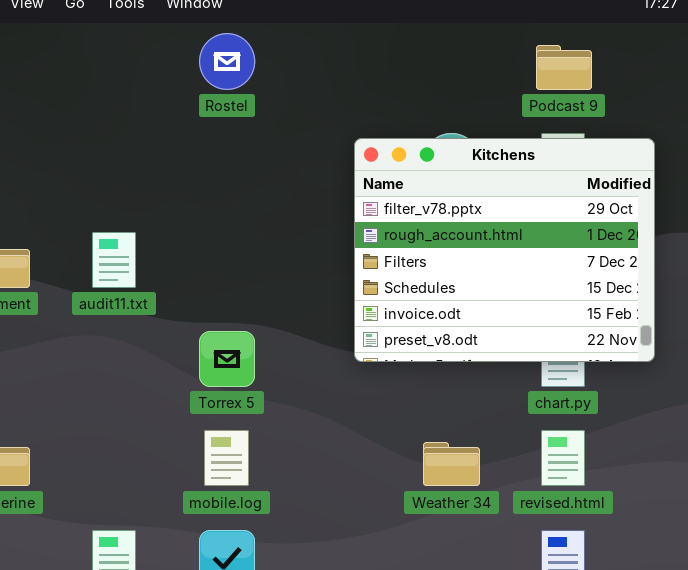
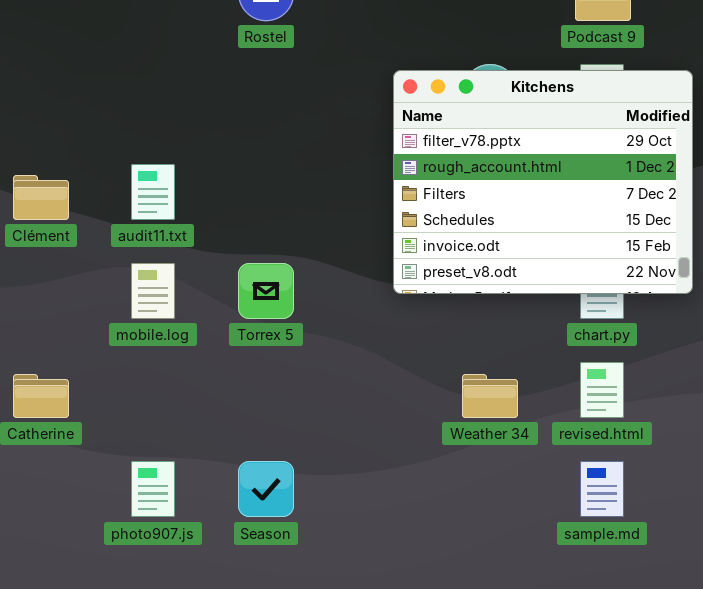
mobile.log: [204,430,249,486] -> [131,263,175,319], moved

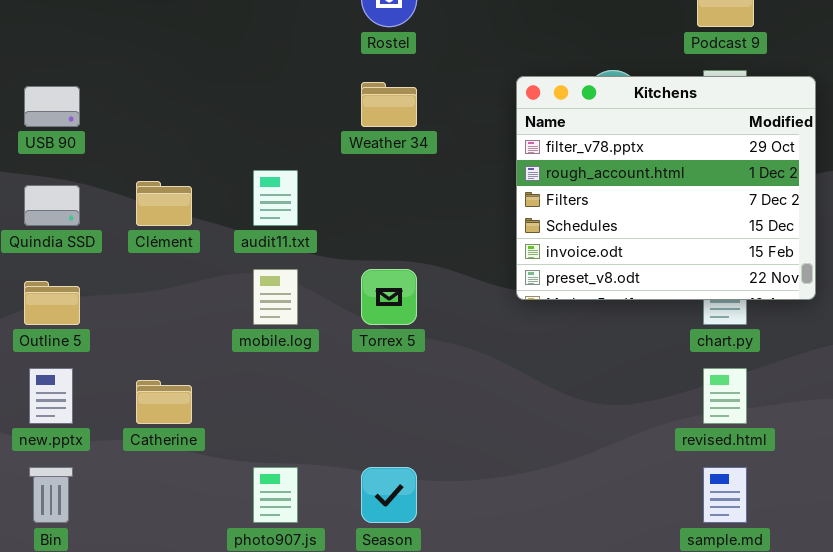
Weather 34: [462,374,518,418] -> [361,82,417,127], moved

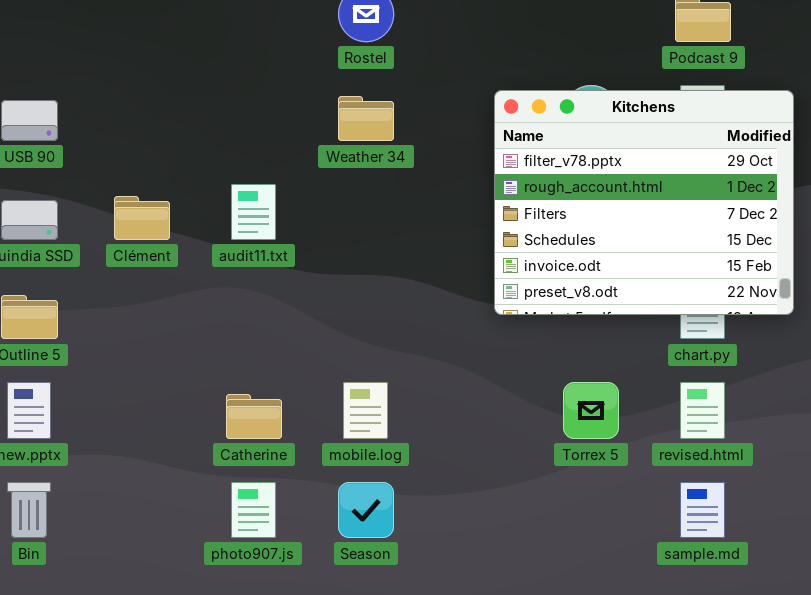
mobile.log: [253,269,298,325] -> [343,382,388,439], moved
Torrex 5: [361,269,417,325] -> [563,382,619,439], moved
Catherine: [136,380,192,424] -> [226,394,282,439], moved

